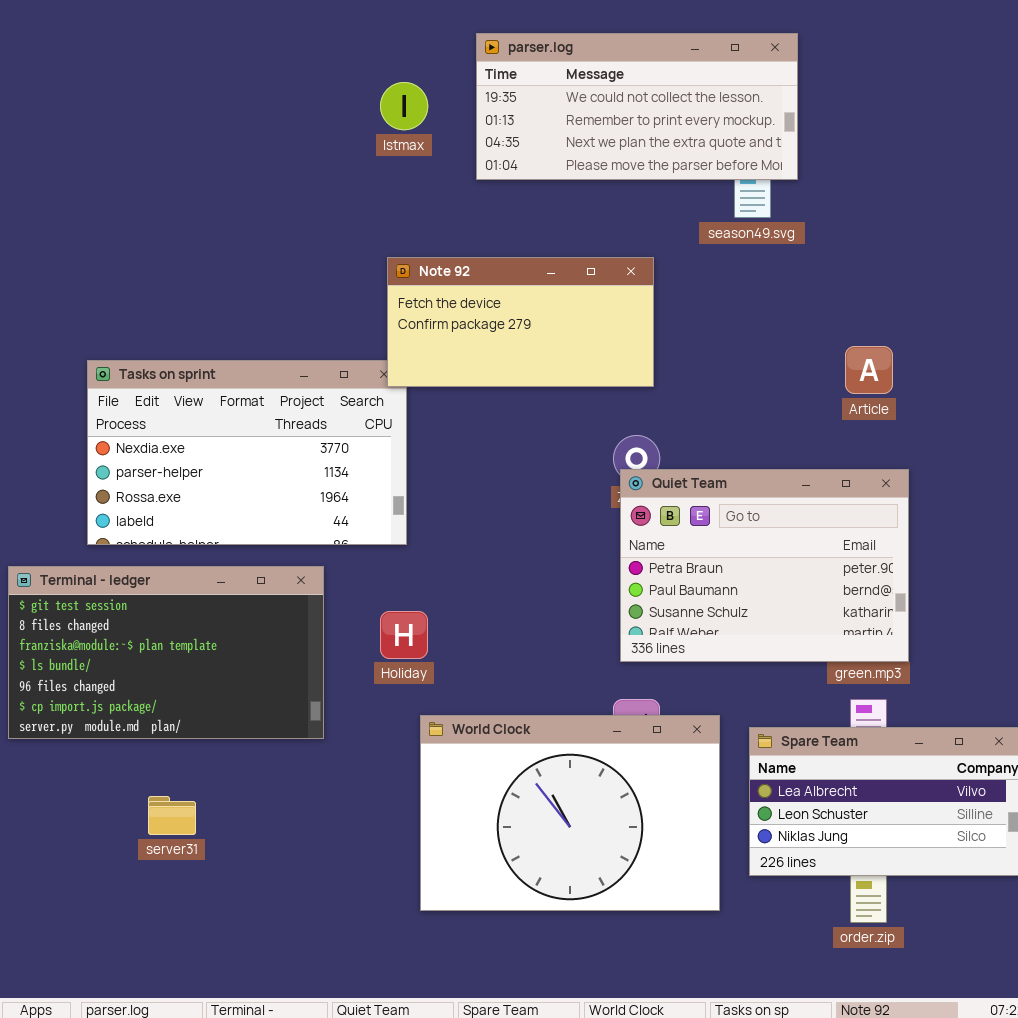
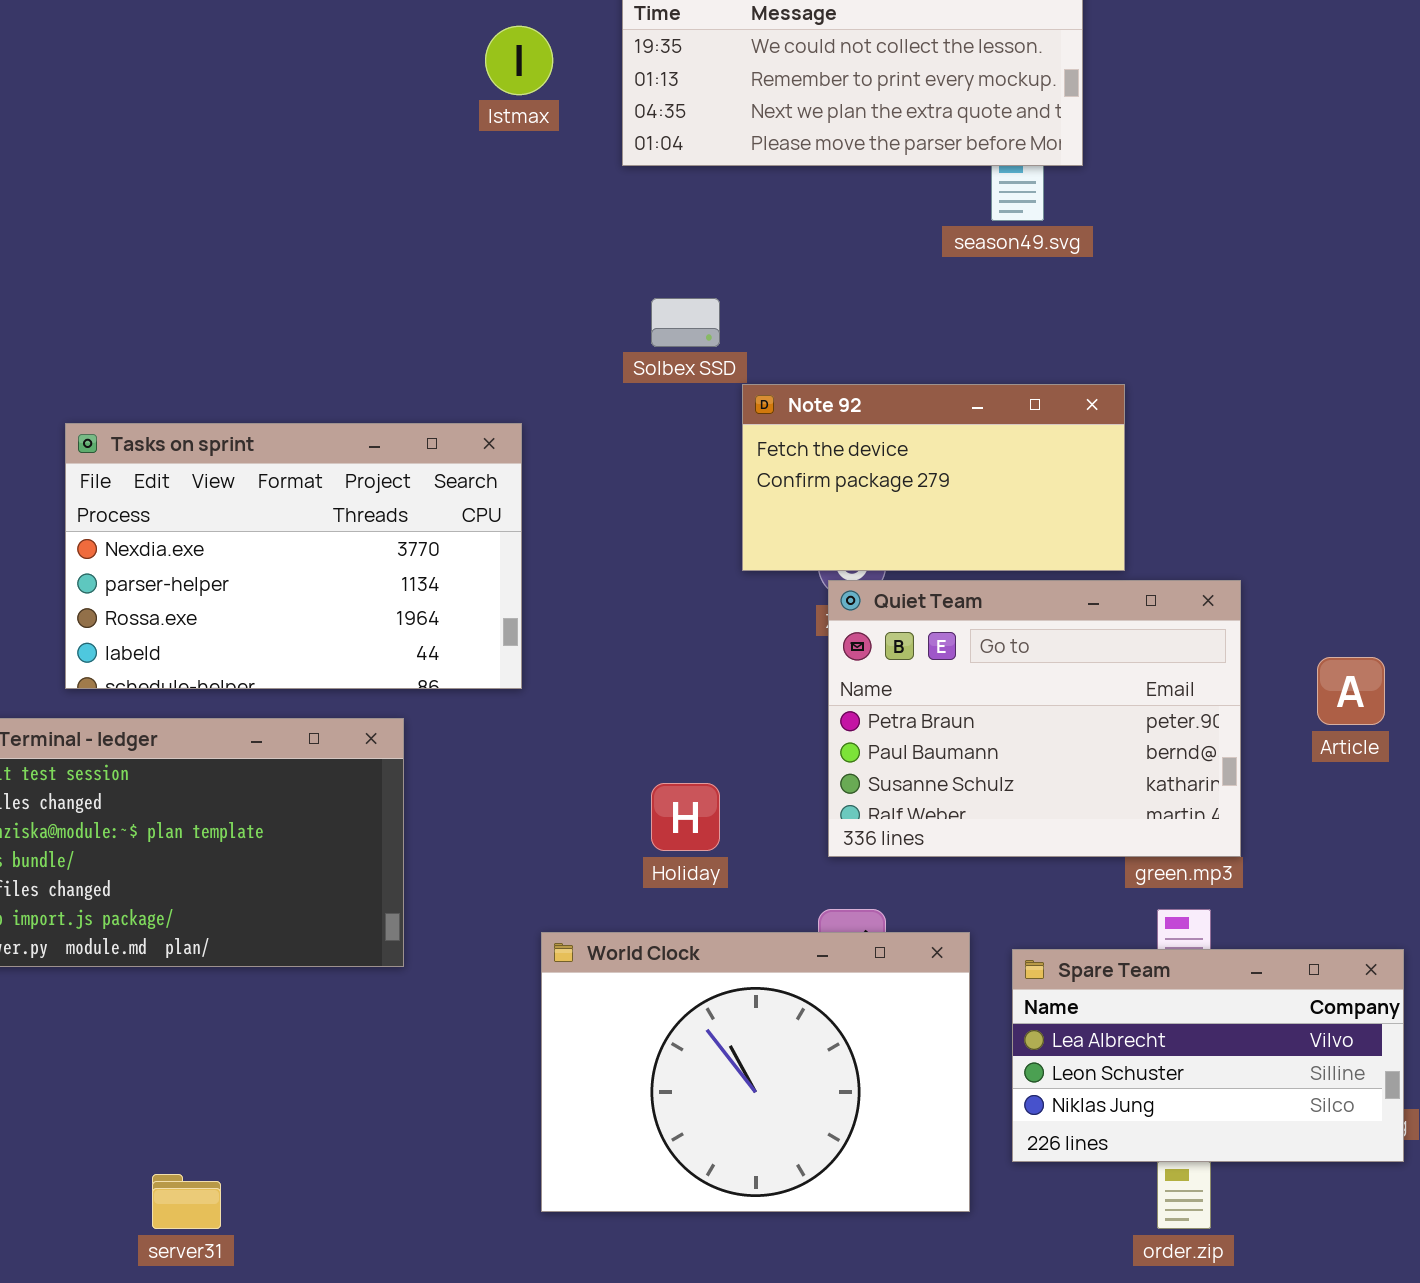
Note 92: [387,257,654,387] -> [742,384,1125,571], moved
Article: [845,346,893,394] -> [1317,657,1385,725], moved
Holiday: [380,611,428,659] -> [651,783,720,851], moved
server31: [148,796,196,835] -> [152,1174,221,1229], moved

